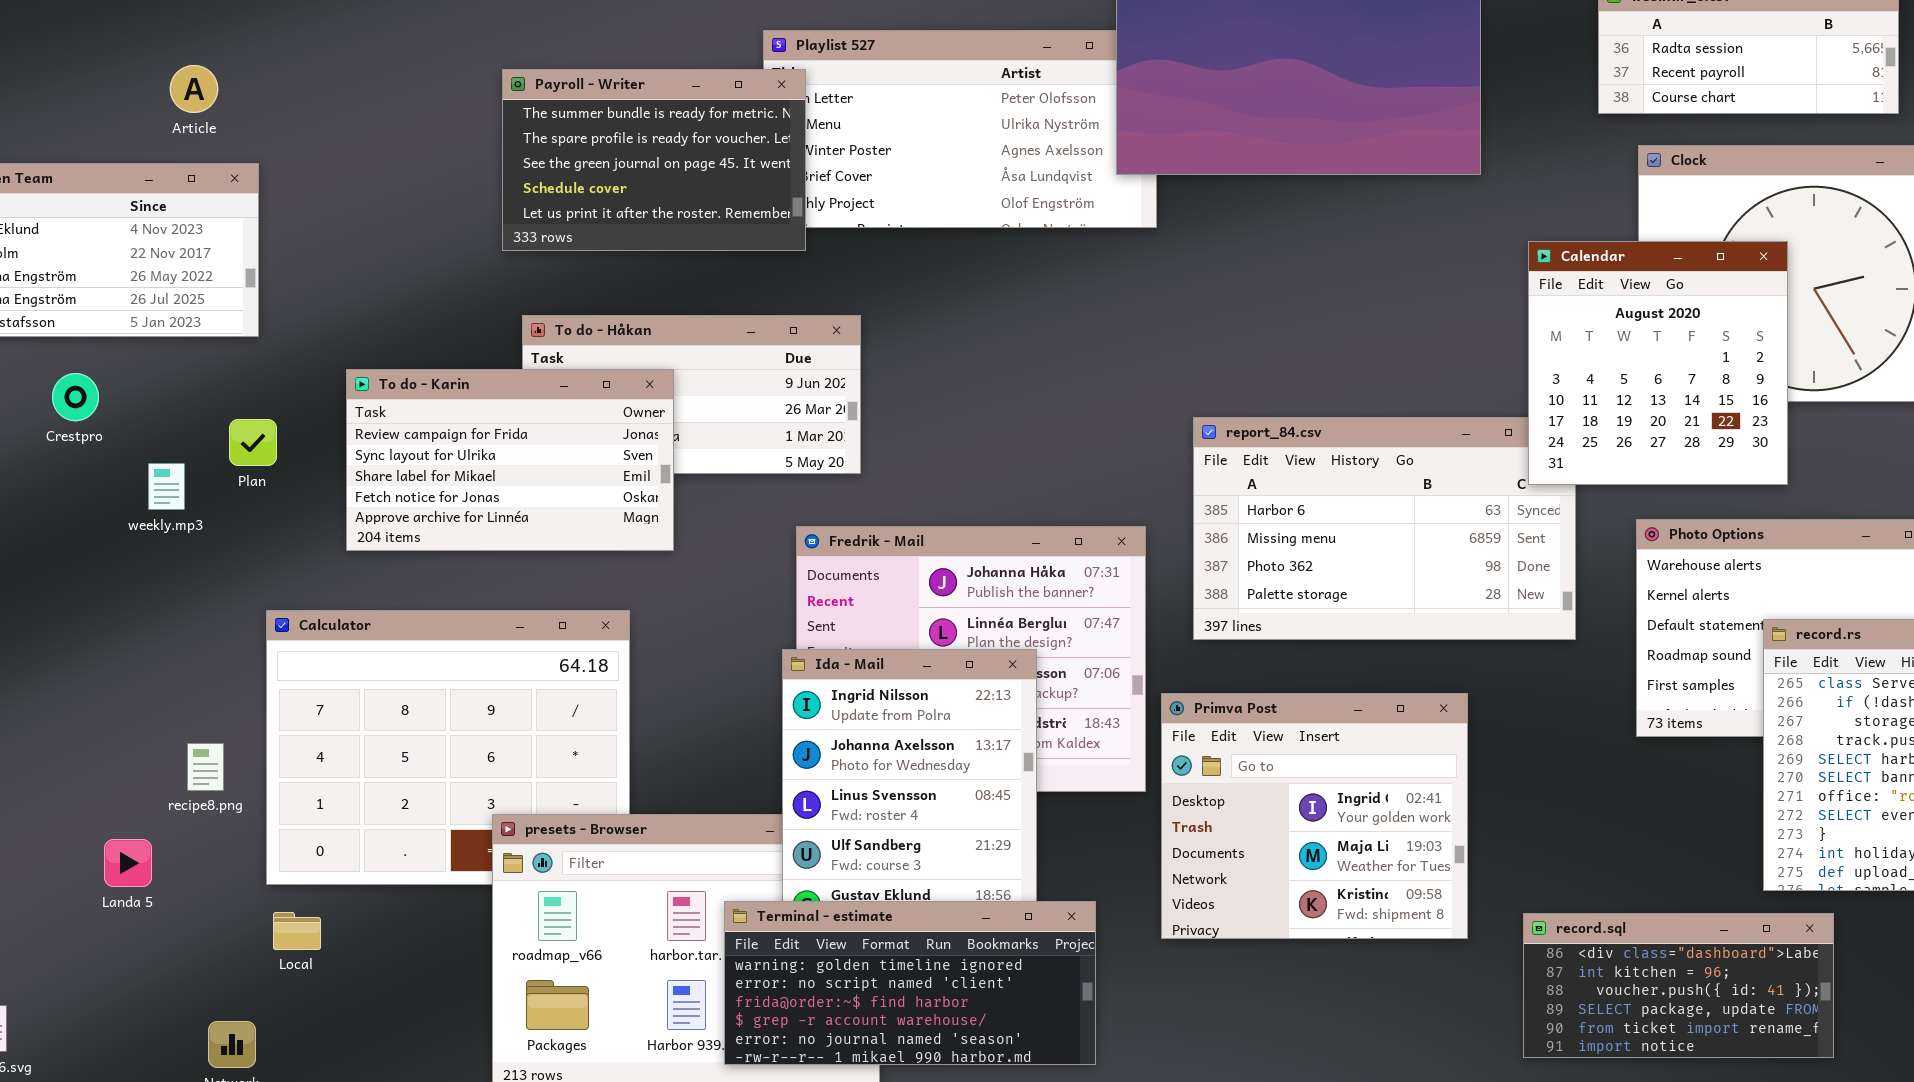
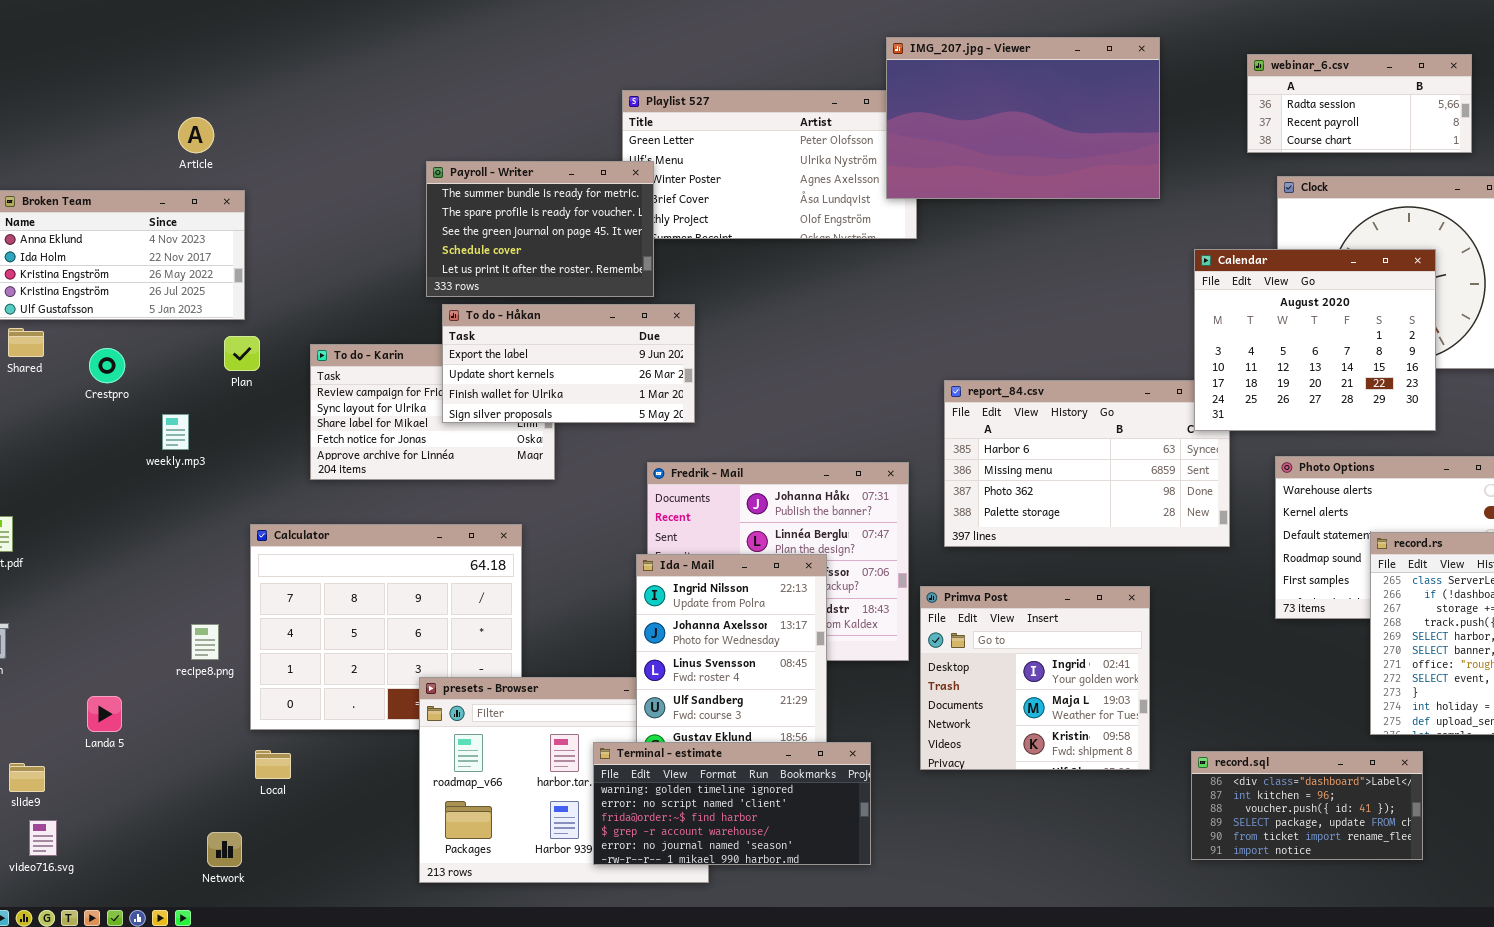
Payroll - Writer: [502,69,806,251] -> [426,161,654,297], moved
Calendar: [1528,241,1788,485] -> [1194,249,1436,431], resized
To do - Håkan: [522,315,861,474] -> [442,304,695,423], raised
Plan: [229,419,277,466] -> [224,336,260,371], moved
Landa 5: [104,839,152,887] -> [87,696,122,732], moved

